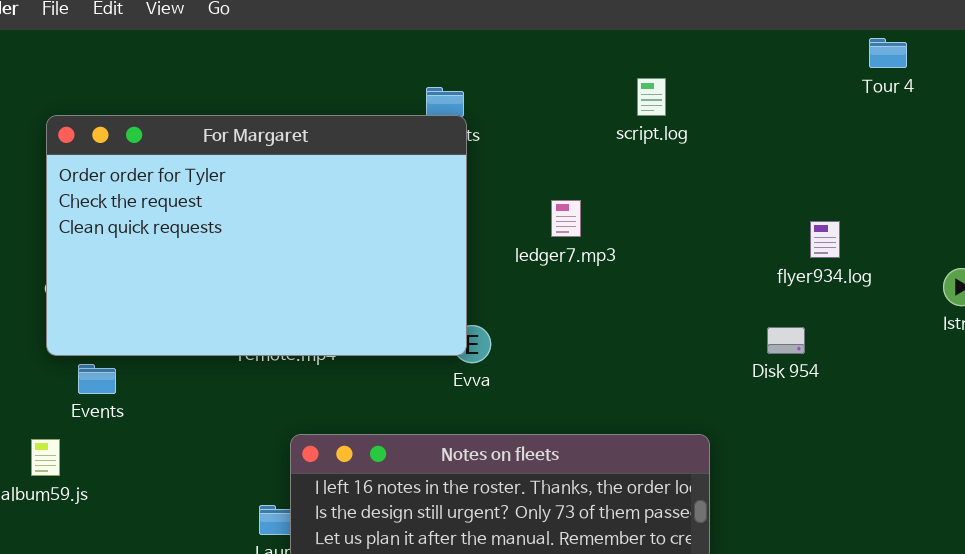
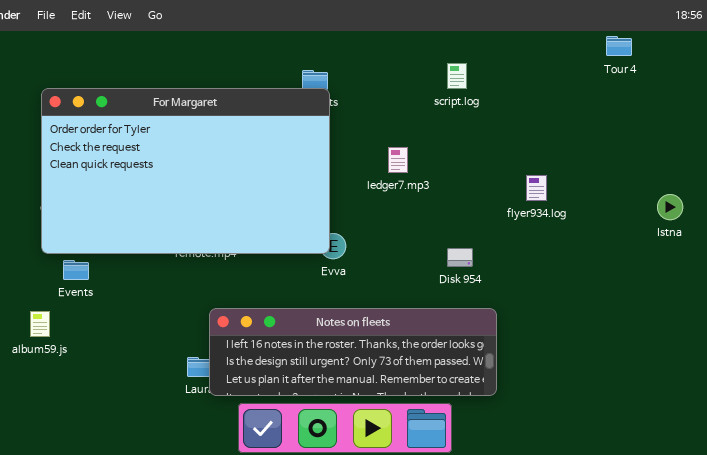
flyer934.log: [810,221,840,258] -> [526,175,547,201], moved
Disk 954: [767,327,805,354] -> [447,248,473,267], moved

